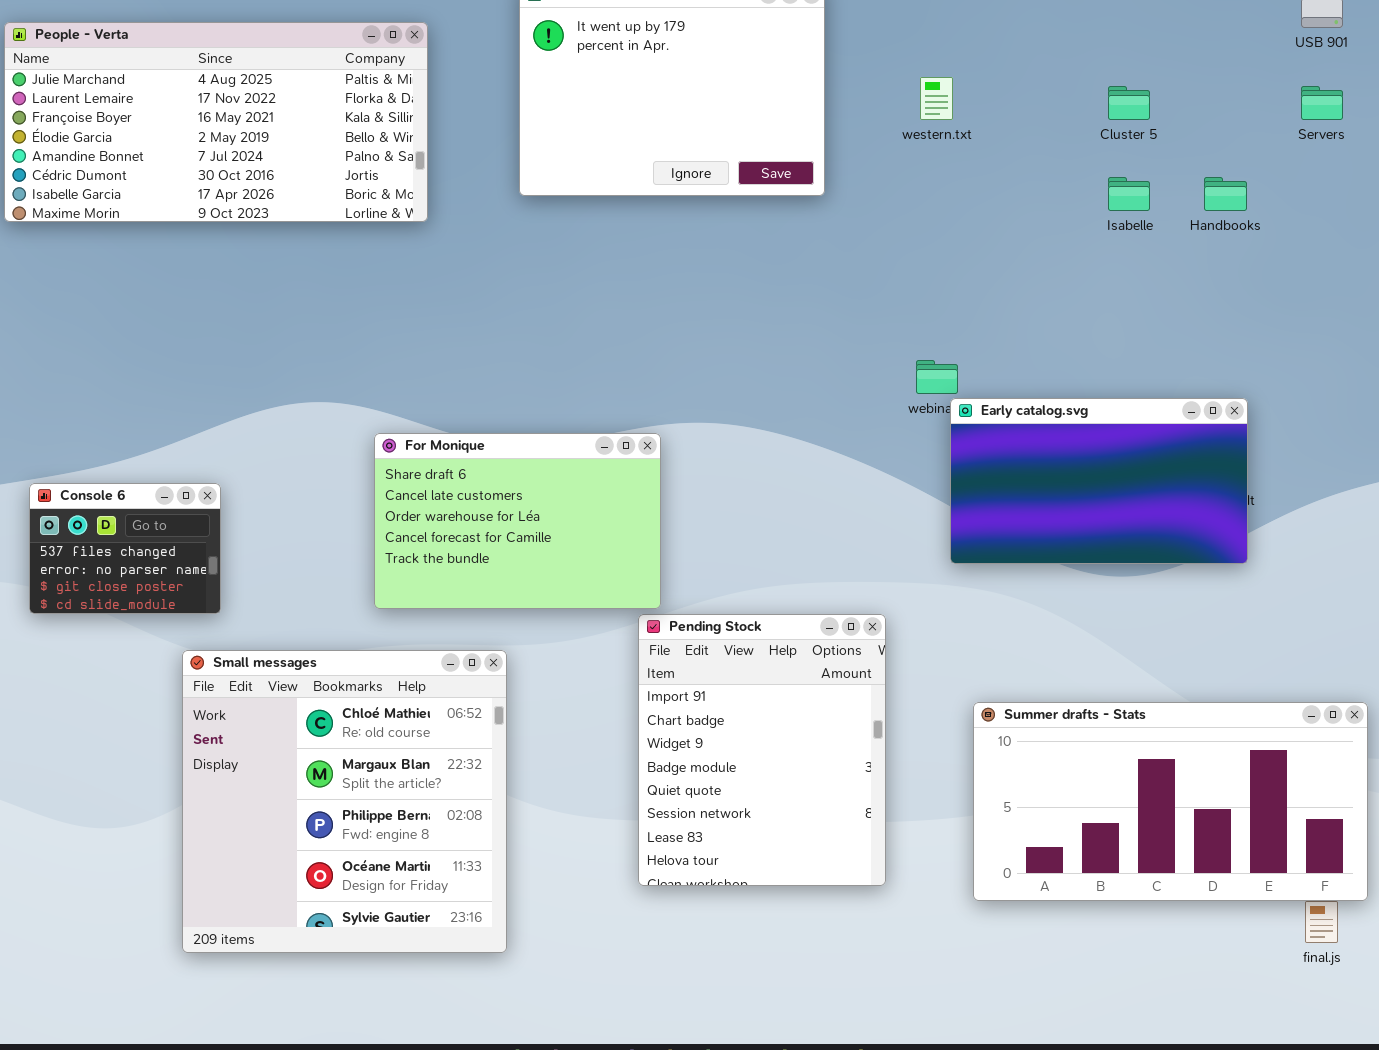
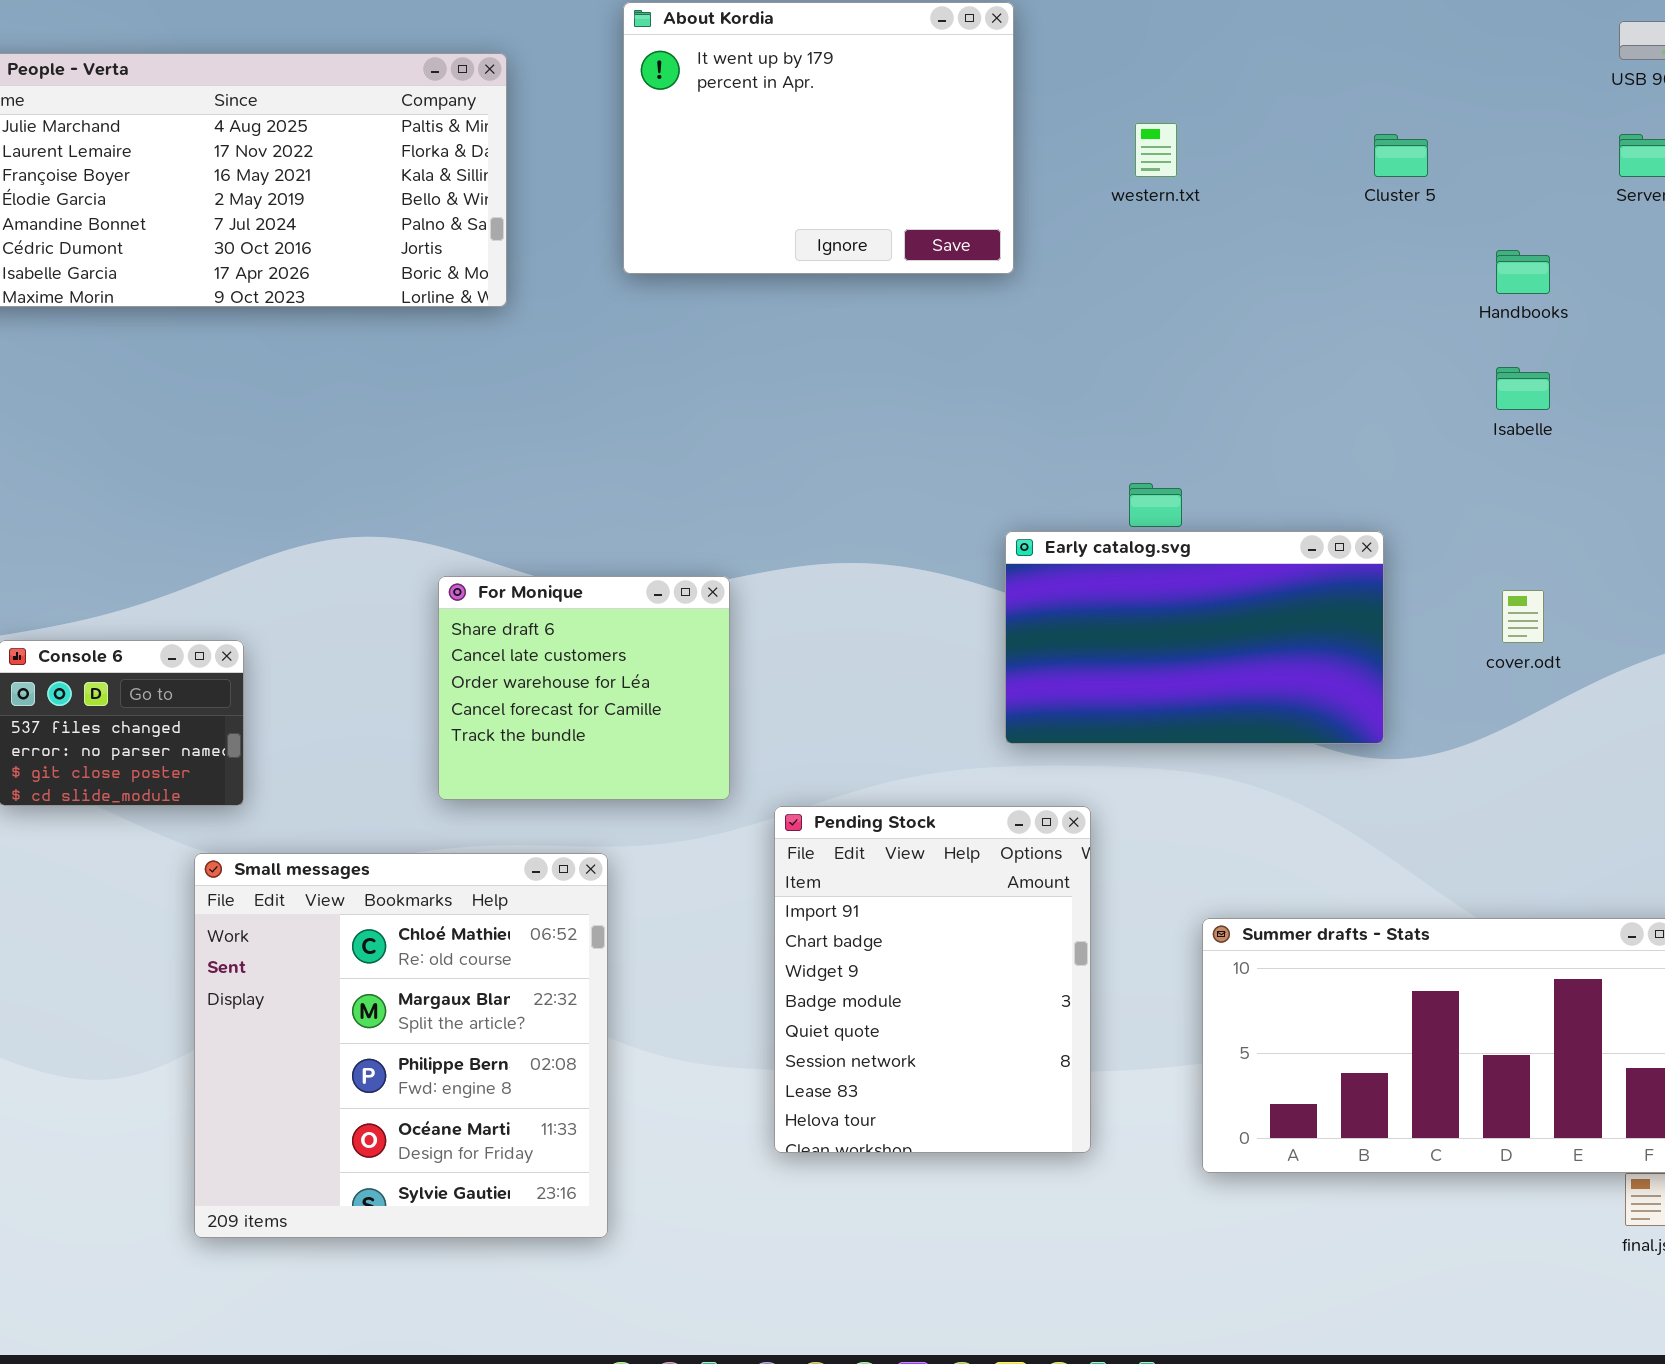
Isabelle: [1108,177,1150,211] -> [1496,367,1550,410], moved
Early catalog.svg: [950,398,1248,564] -> [1005,531,1384,744], moved
For Monique: [374,433,661,609] -> [438,576,730,800], resized

